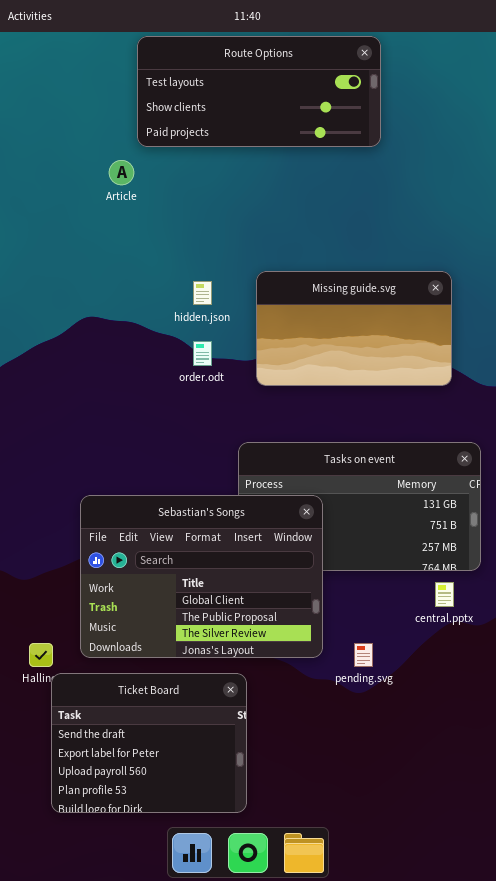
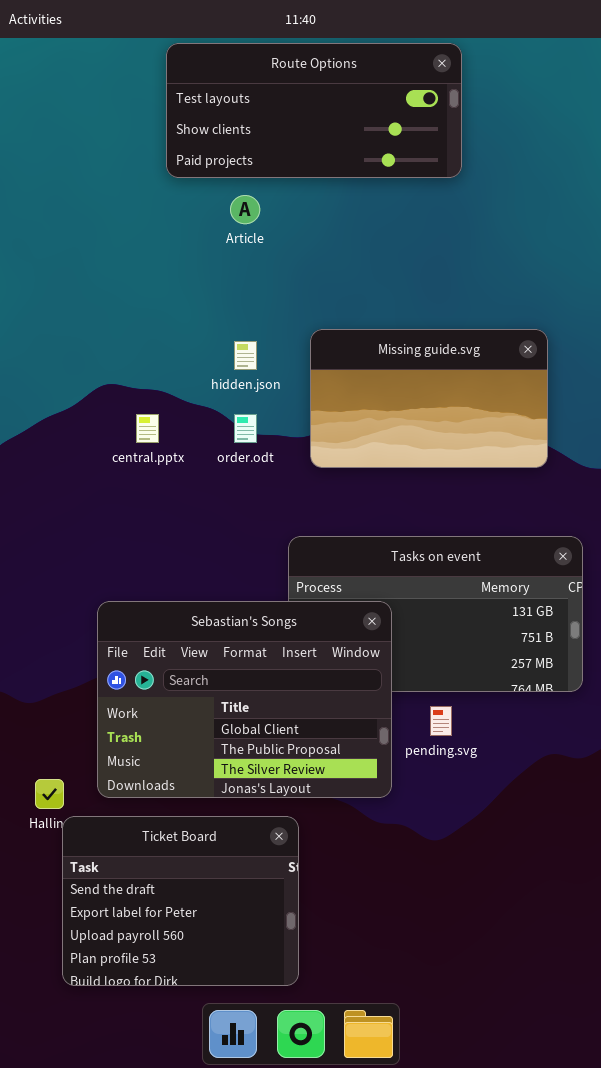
Article: [109,160,134,185] -> [230,195,260,224], moved
central.pptx: [435,582,454,607] -> [136,414,159,443], moved
pending.svg: [354,643,373,667] -> [430,706,452,736], moved

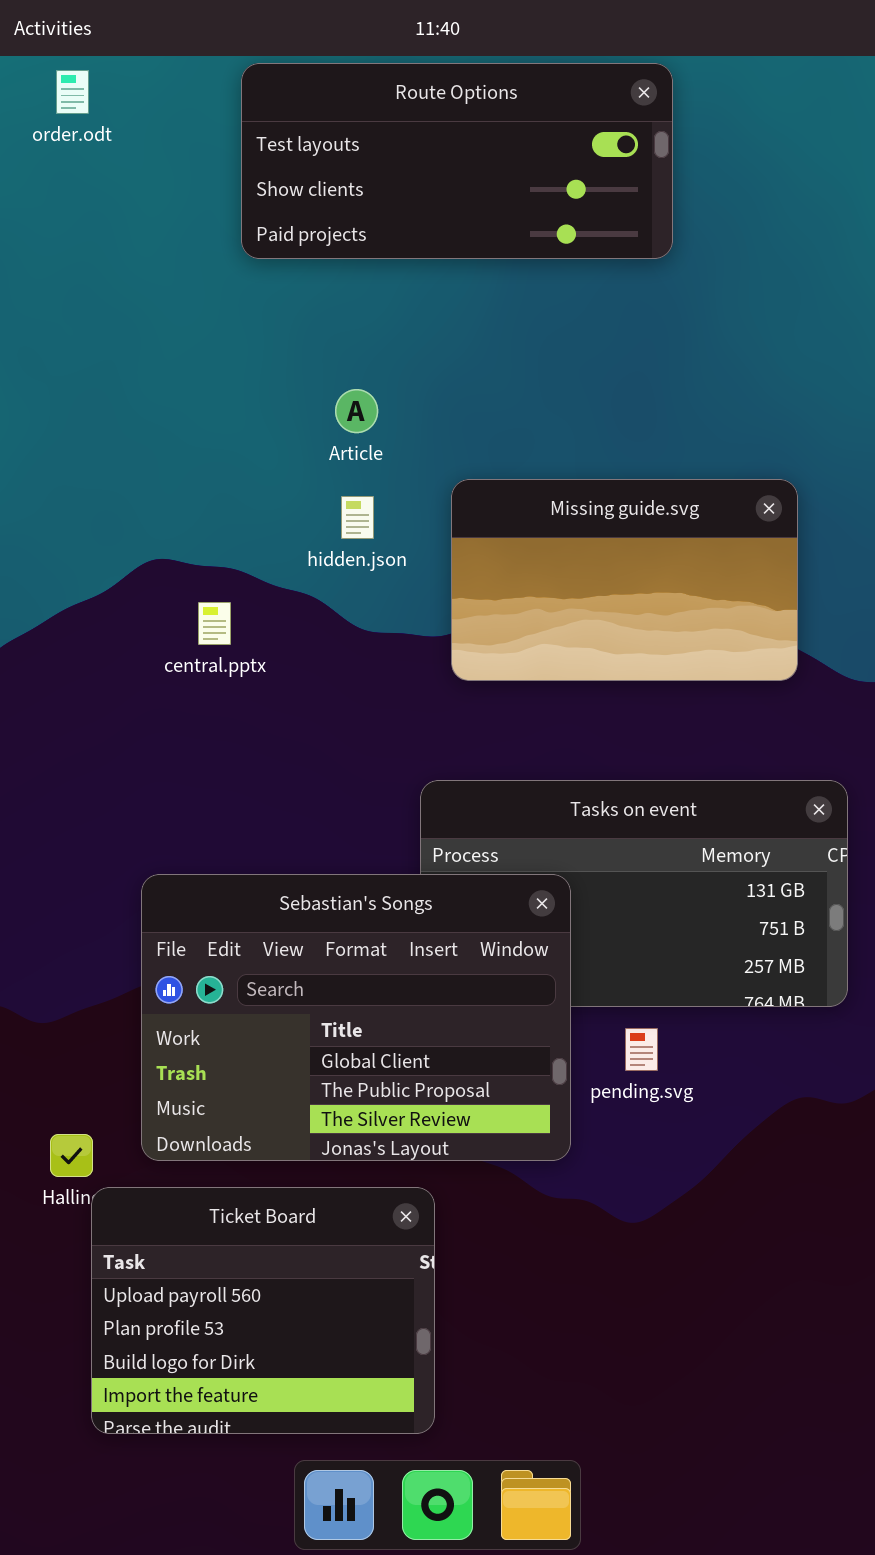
Article: [230,195,260,224] -> [335,389,378,433], moved
order.odt: [234,414,257,443] -> [56,70,89,114], moved
Ticket Board: [62,816,299,986] -> [91,1187,435,1434], scrolled down 2 rows

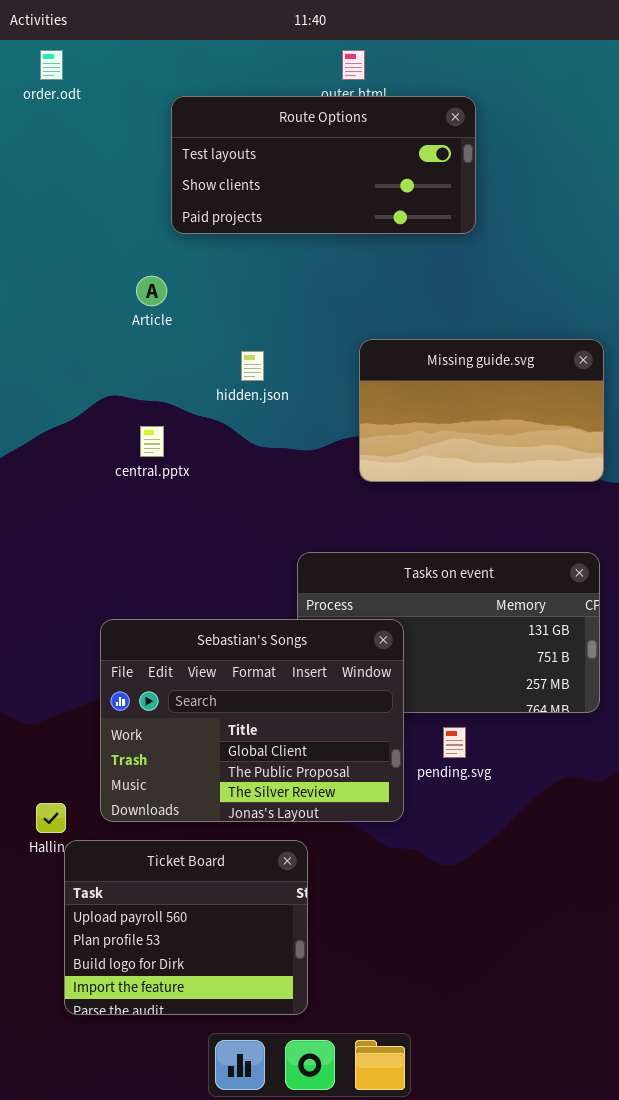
Route Options: [241,63,673,259] -> [171,96,476,234], moved
Article: [335,389,378,433] -> [136,276,167,306], moved
Missing guide.svg: [451,479,798,681] -> [359,339,604,482], moved

